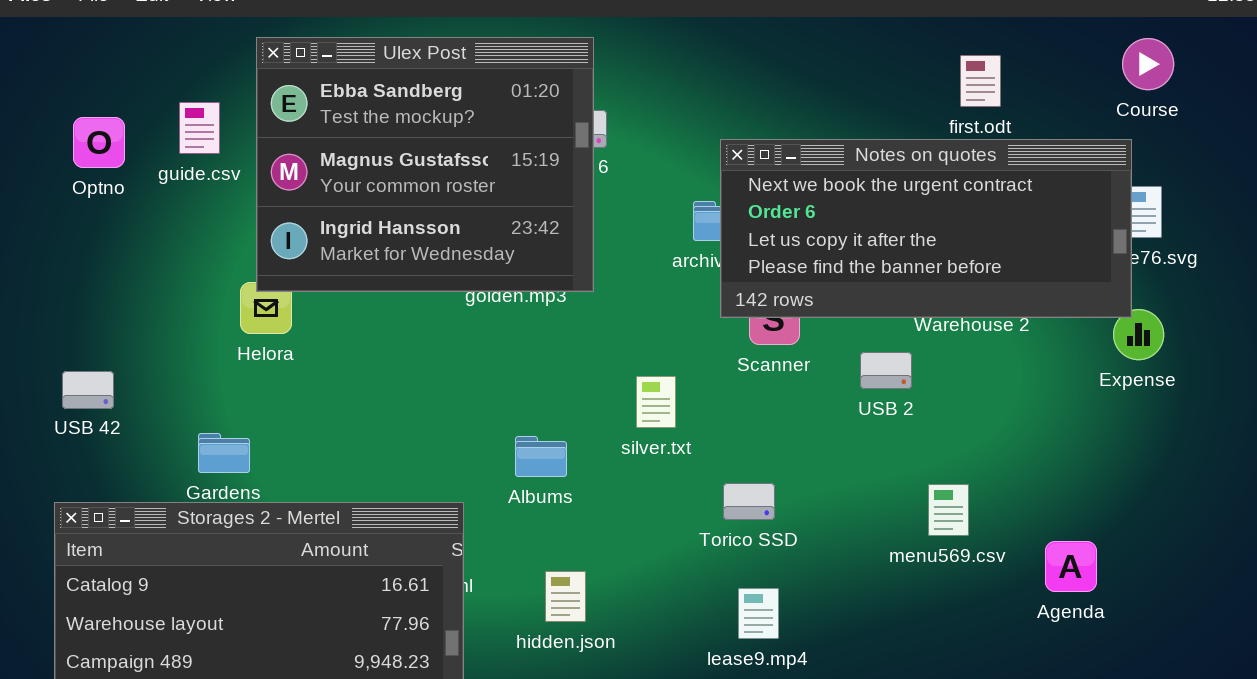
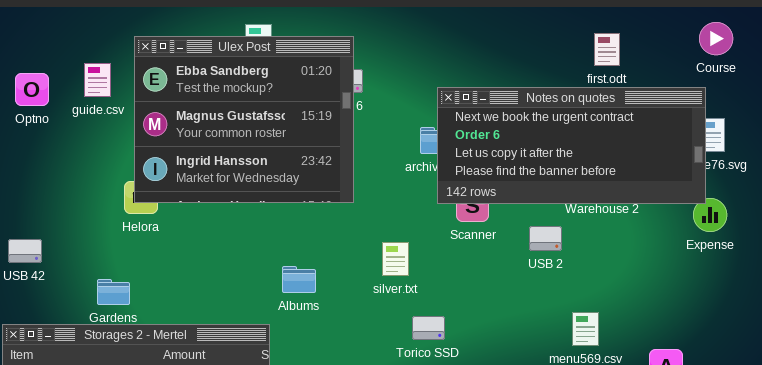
Ulex Post: [256,37,594,292] -> [134,36,354,203], moved
Albums: [515,436,567,477] -> [282,266,316,293], moved
Torico SSD: [723,483,775,520] -> [412,316,445,340], moved

